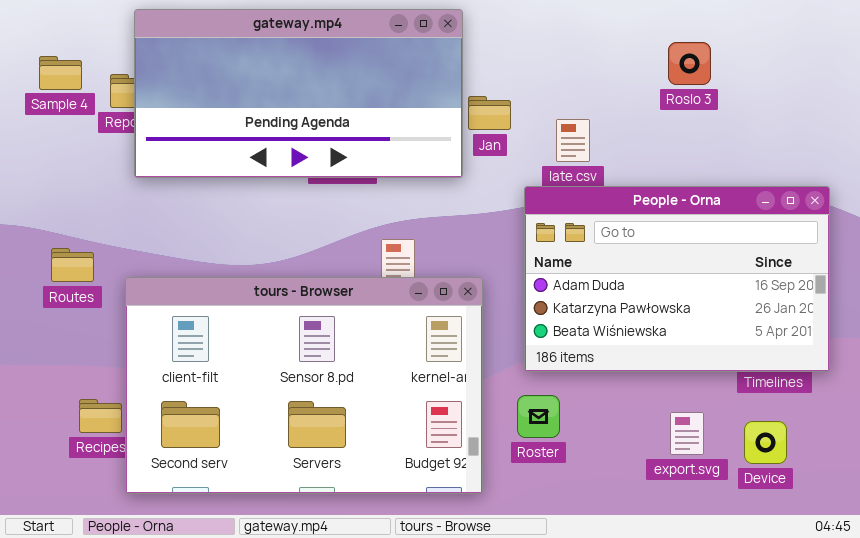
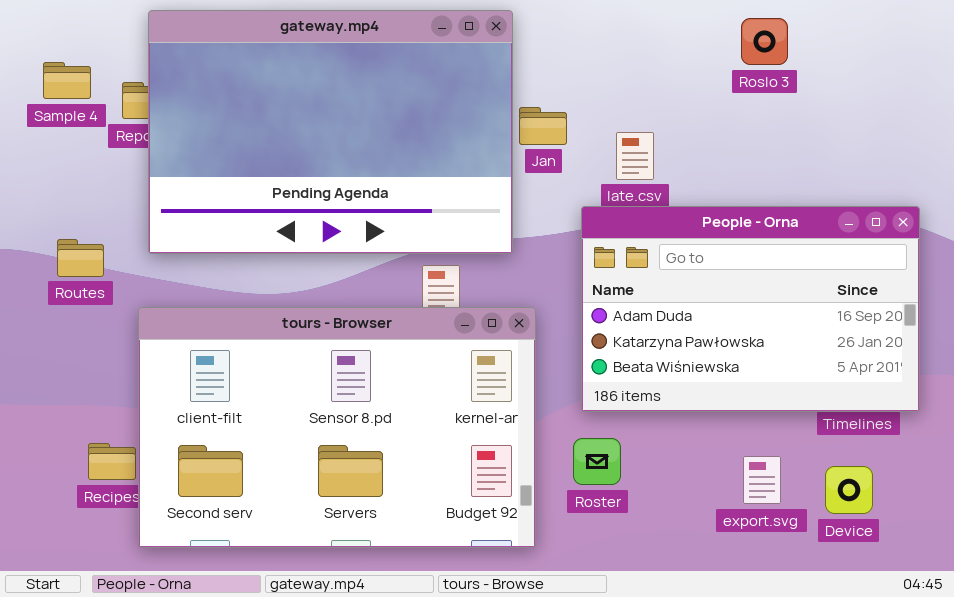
gateway.mp4: [134,9,463,178] -> [148,10,513,254], resized
Roslo 3: [668,42,711,85] -> [741,18,788,65], moved
Routes: [51,248,94,282] -> [57,239,104,277], moved

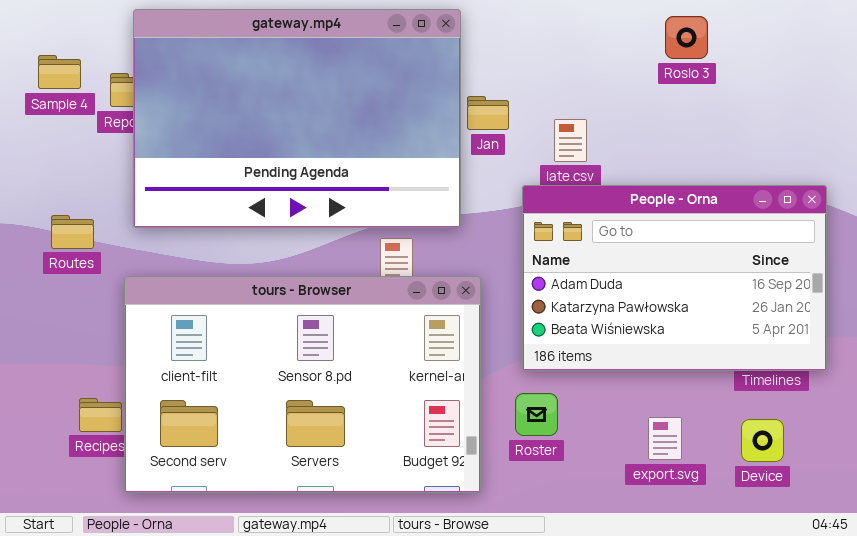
export.svg: [743,456,781,504] -> [648,417,682,460], moved

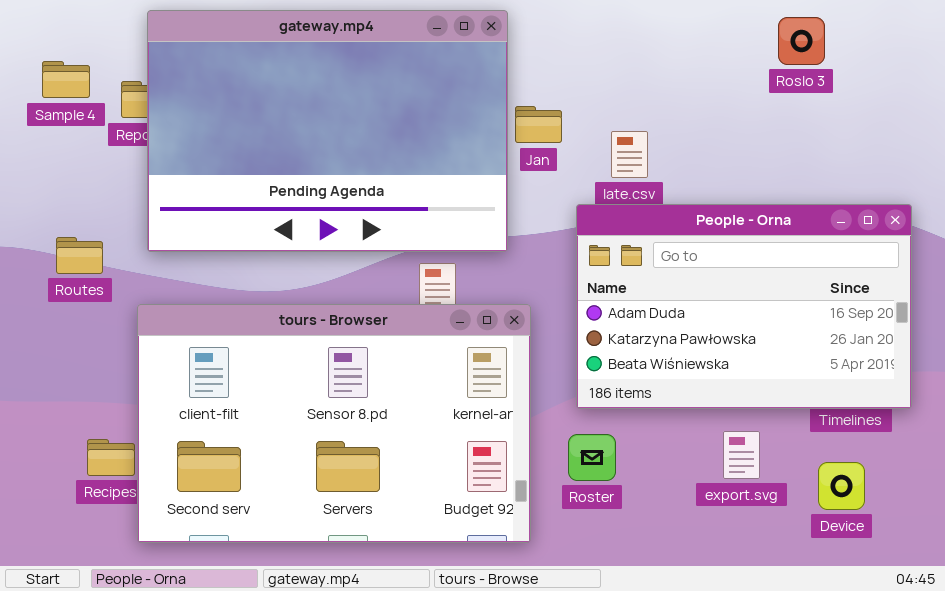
Roslo 3: [665,16,708,59] -> [778,17,825,65], moved
export.svg: [648,417,682,460] -> [723,431,760,479], moved

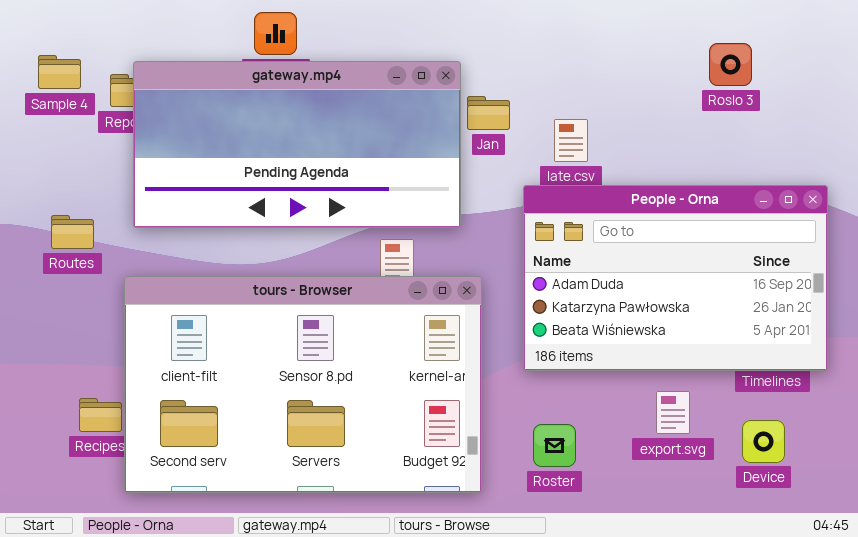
gateway.mp4: [147,10,508,252] -> [133,61,461,228], resized
Roslo 3: [778,17,825,65] -> [709,43,752,86], moved
Roster: [568,434,616,481] -> [533,424,576,467], moved

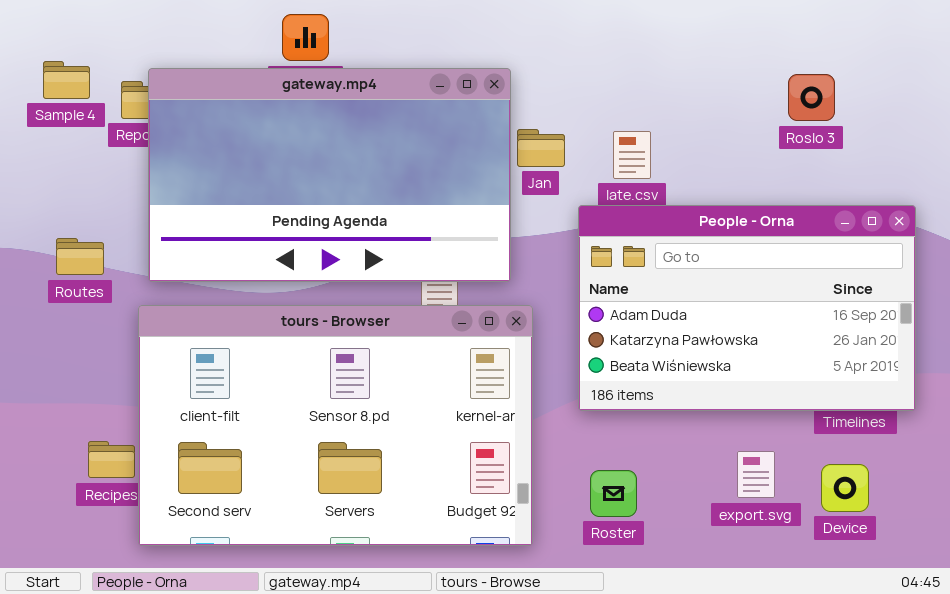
Roslo 3: [709,43,752,86] -> [788,74,835,121], moved
gateway.mp4: [133,61,461,228] -> [148,68,511,282], resized
Jan: [467,96,510,130] -> [517,129,565,167], moved
export.svg: [656,391,690,434] -> [737,451,775,498], moved

